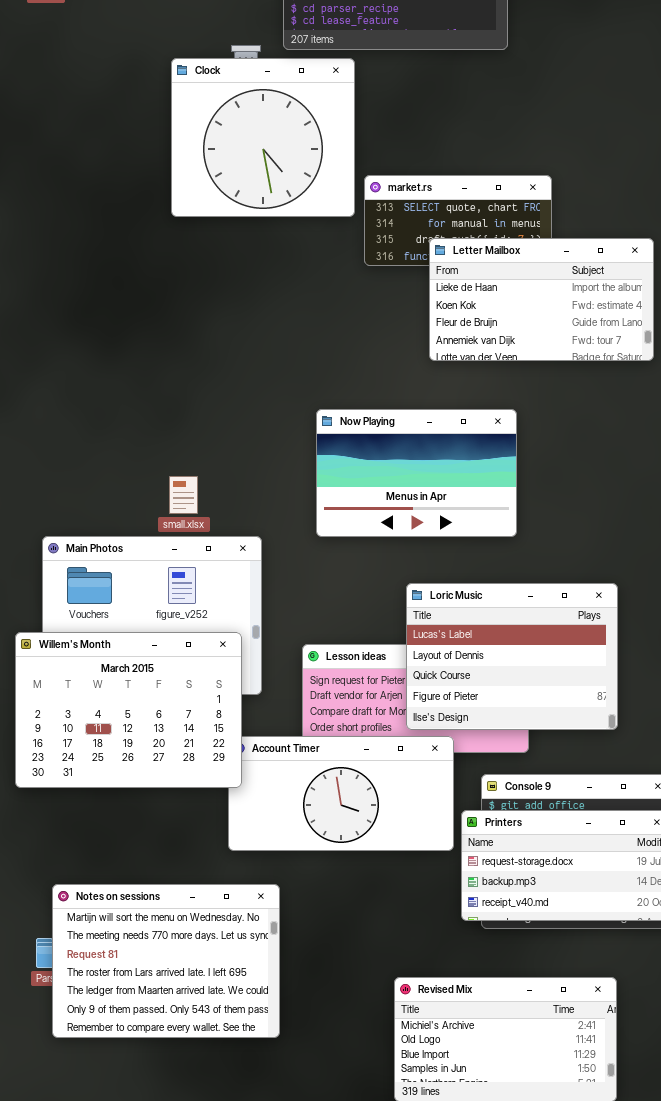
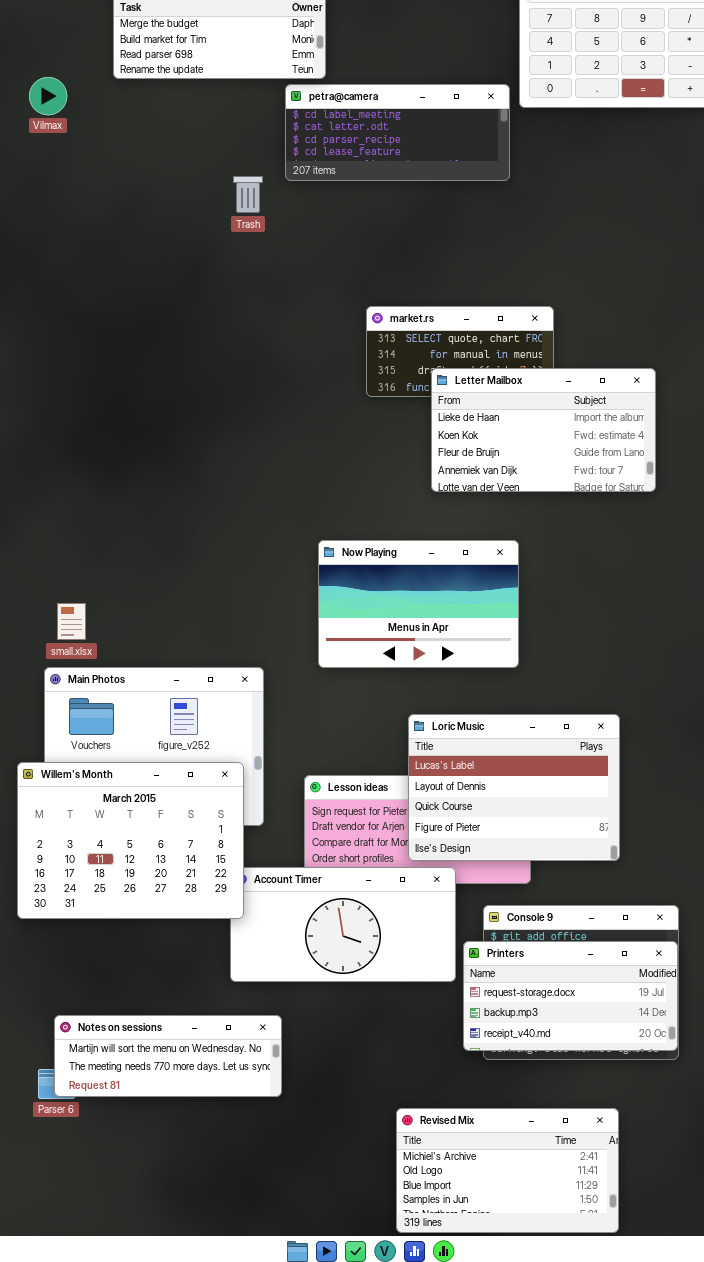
Clock: [171,58,355,217] -> none, closed
small.xlsx: [169,476,198,514] -> [57,603,86,640], moved
Notes on sessions: [52,884,280,1038] -> [54,1015,282,1097], resized

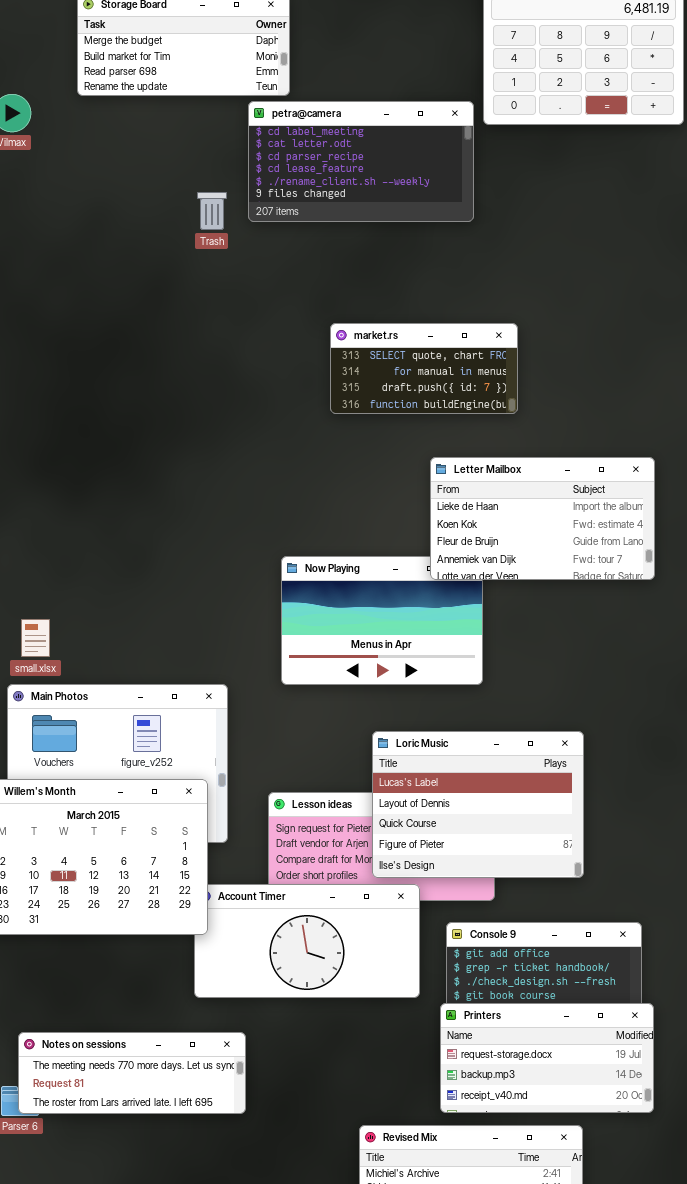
petra@camera: [285,84,510,181] -> [248,101,474,222], resized
Letter Mailbox: [431,368,656,492] -> [430,457,655,580], moved
Printers: [463,941,678,1051] -> [440,1003,654,1113], moved
Notes on sessions: [54,1015,282,1097] -> [18,1032,246,1114], scrolled down 1 row

